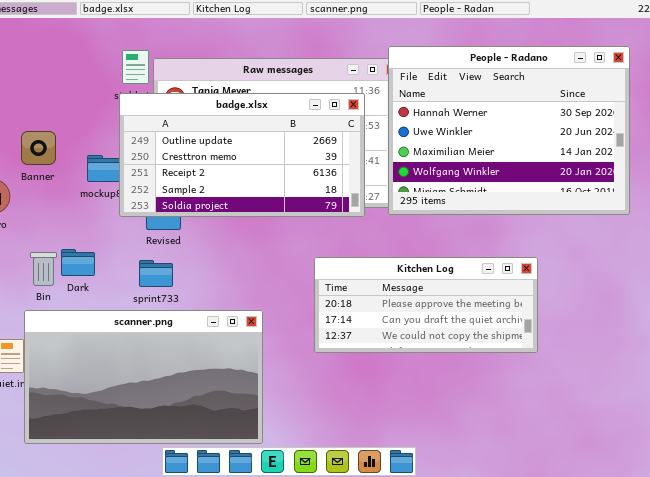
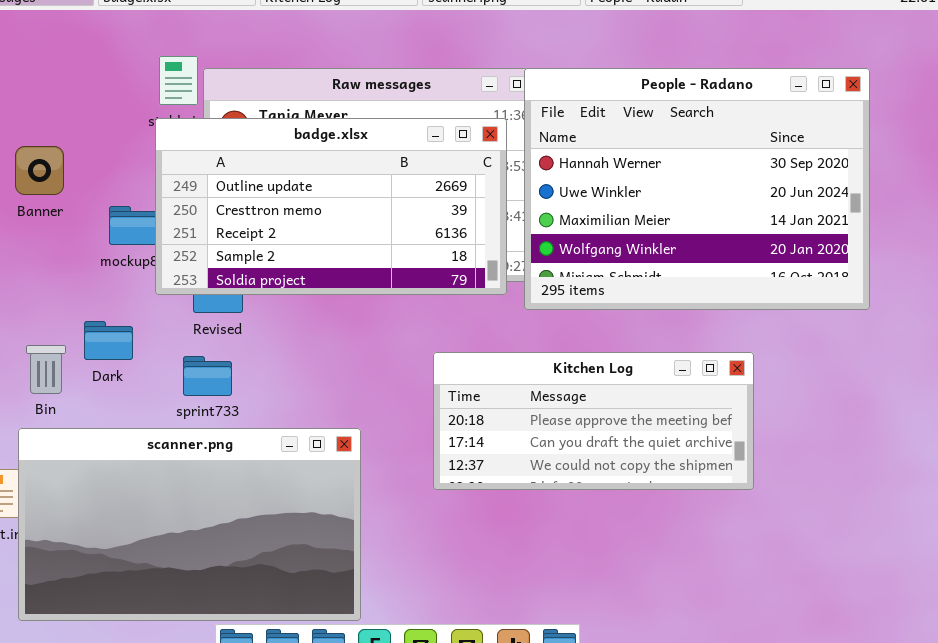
People - Radano: [388,46,630,215] -> [524,68,870,310], moved
Banner: [21,131,56,165] -> [15,146,64,195], moved
Dark: [61,249,95,276] -> [84,321,133,360], moved

